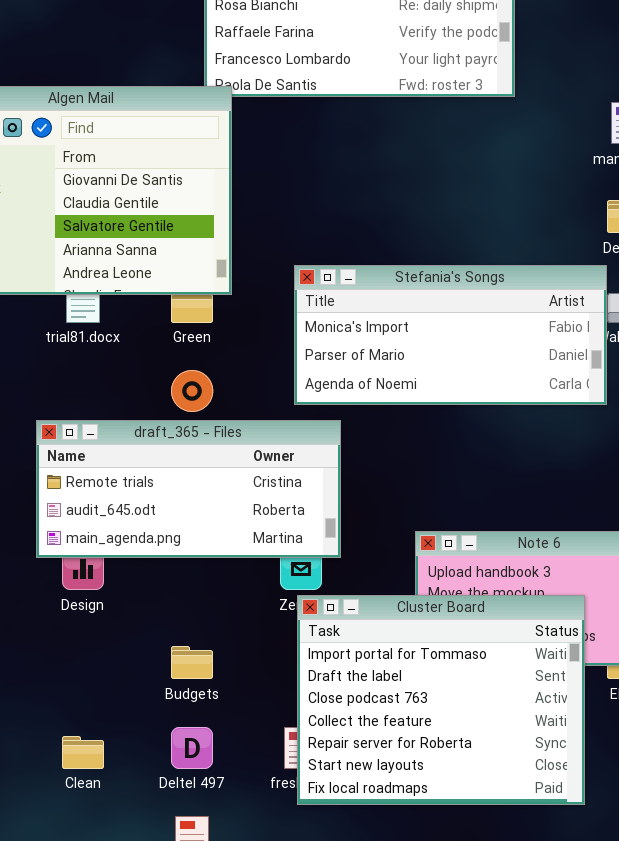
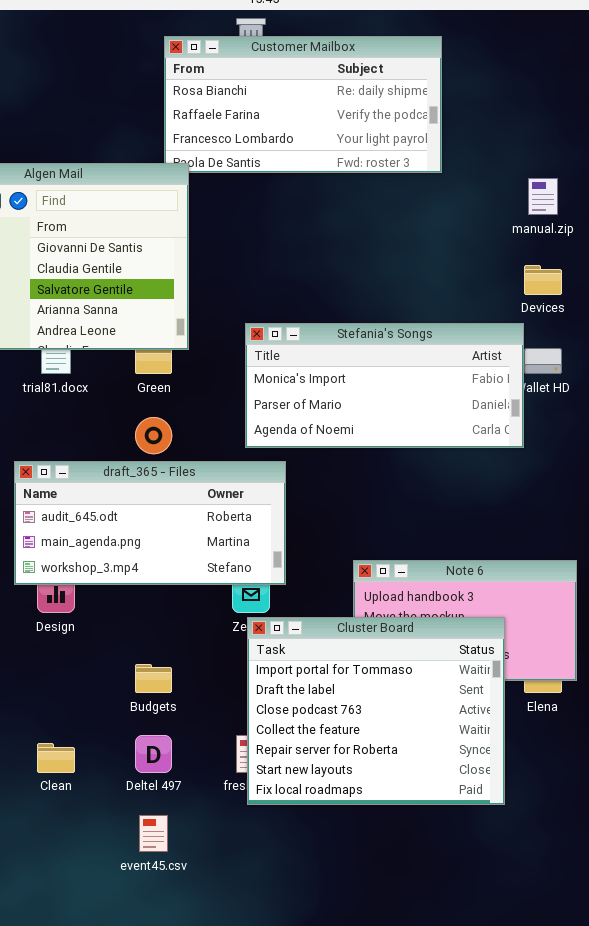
draft_365 - Files: [36,420,341,558] -> [14,461,286,585], scrolled down 1 row

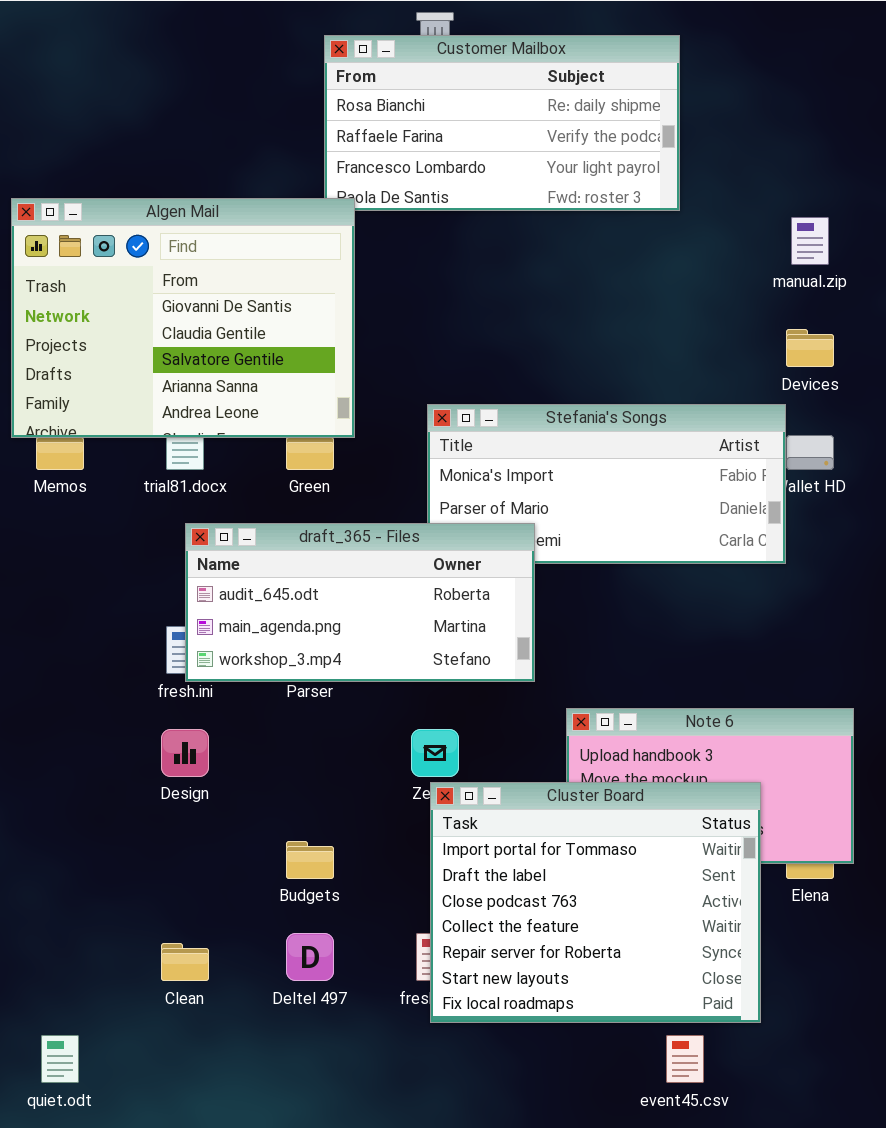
draft_365 - Files: [14,461,286,585] -> [185,523,535,682], moved
event45.csv: [139,815,168,852] -> [666,1035,704,1083], moved

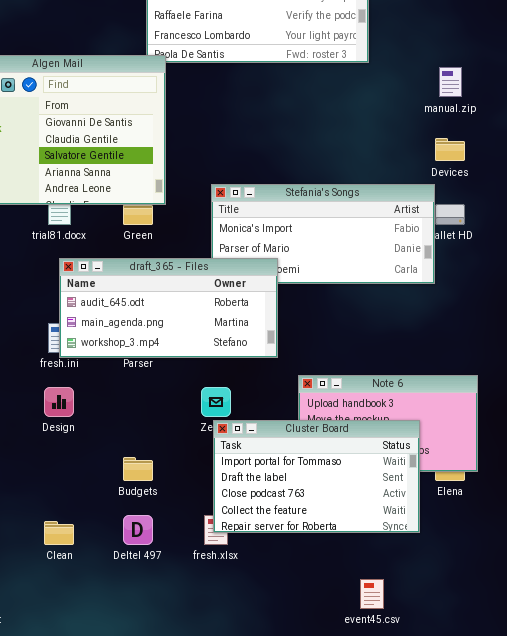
Cluster Board: [430,782,761,1023] -> [213,420,420,533], resized

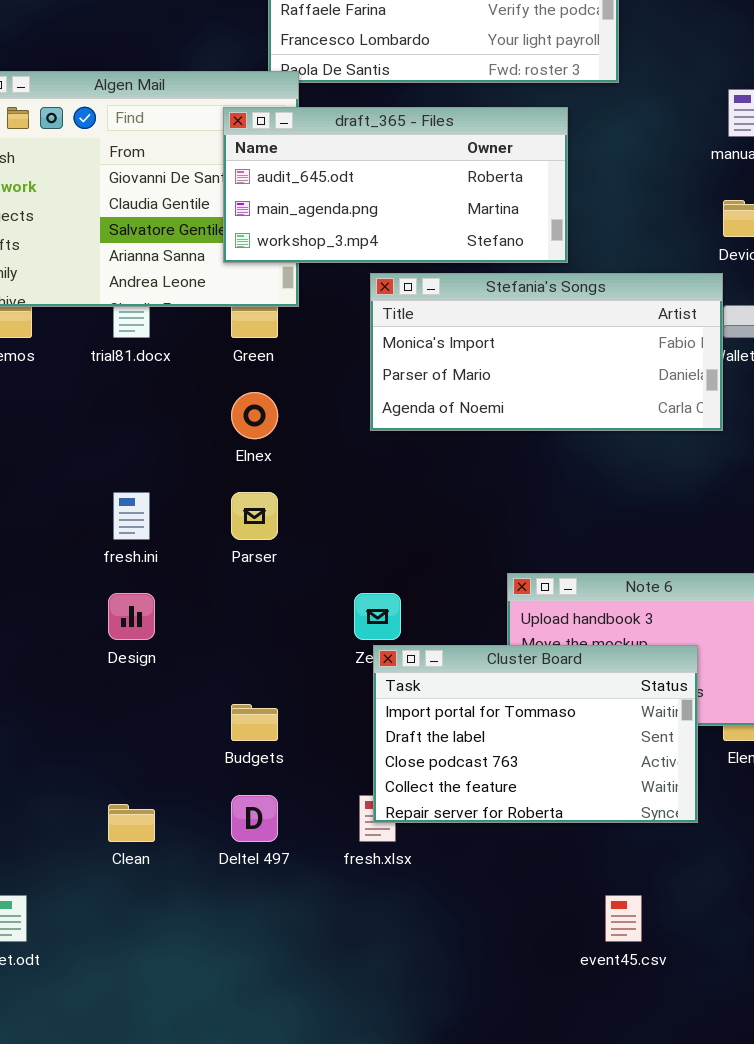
draft_365 - Files: [59,258,278,358] -> [223,107,568,263], moved

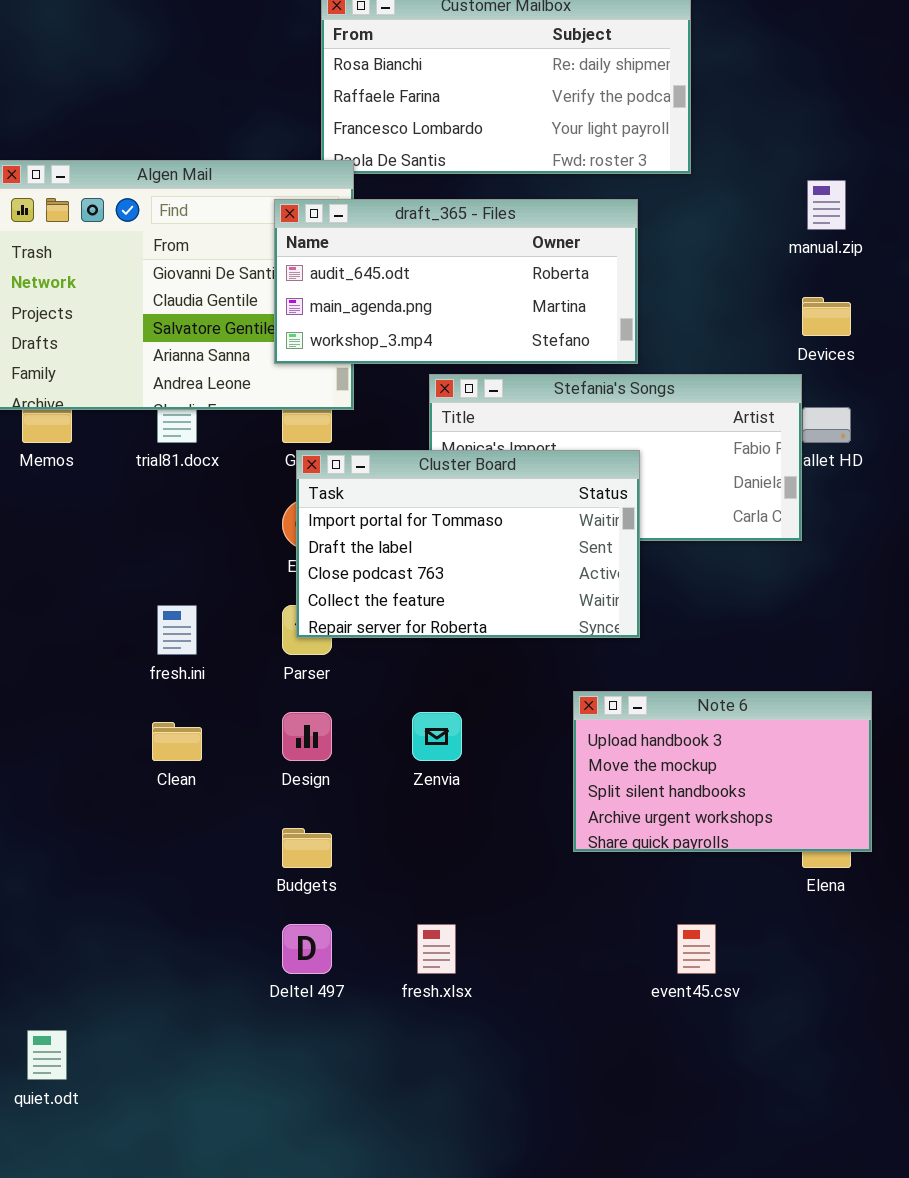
Design: [108,593,155,640] -> [282,712,332,761], moved
Cluster Board: [373,645,698,823] -> [296,450,640,638], moved
Clean: [108,804,155,842] -> [152,722,202,761], moved
event45.csv: [605,895,642,942] -> [677,924,716,974], moved

